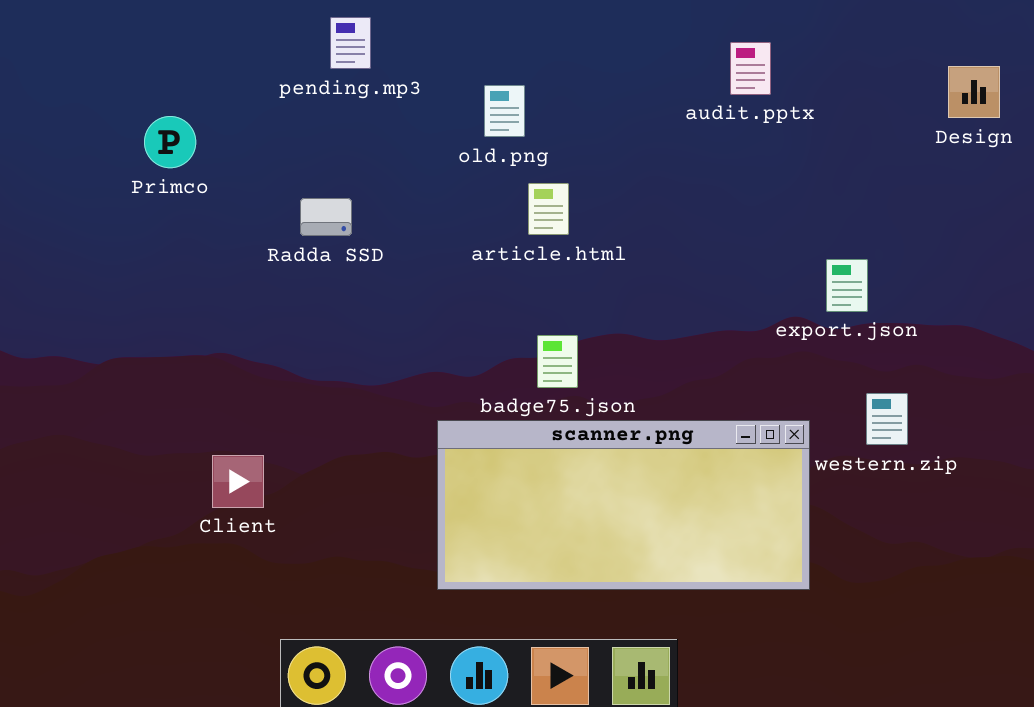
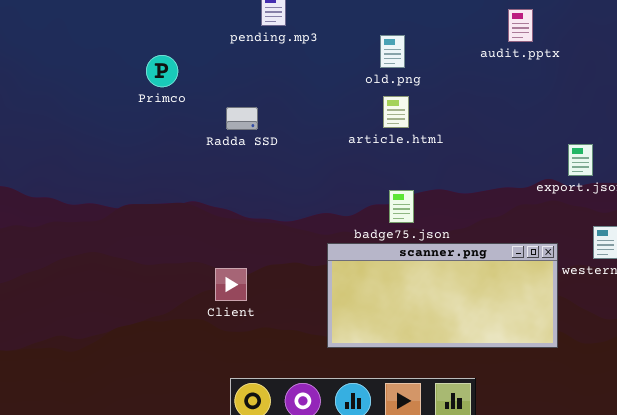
old.png: [484,85,525,137] -> [380,35,405,68], moved
Radda SSD: [300,198,352,236] -> [226,107,258,130], moved
Client: [212,455,264,508] -> [215,268,247,301], moved

